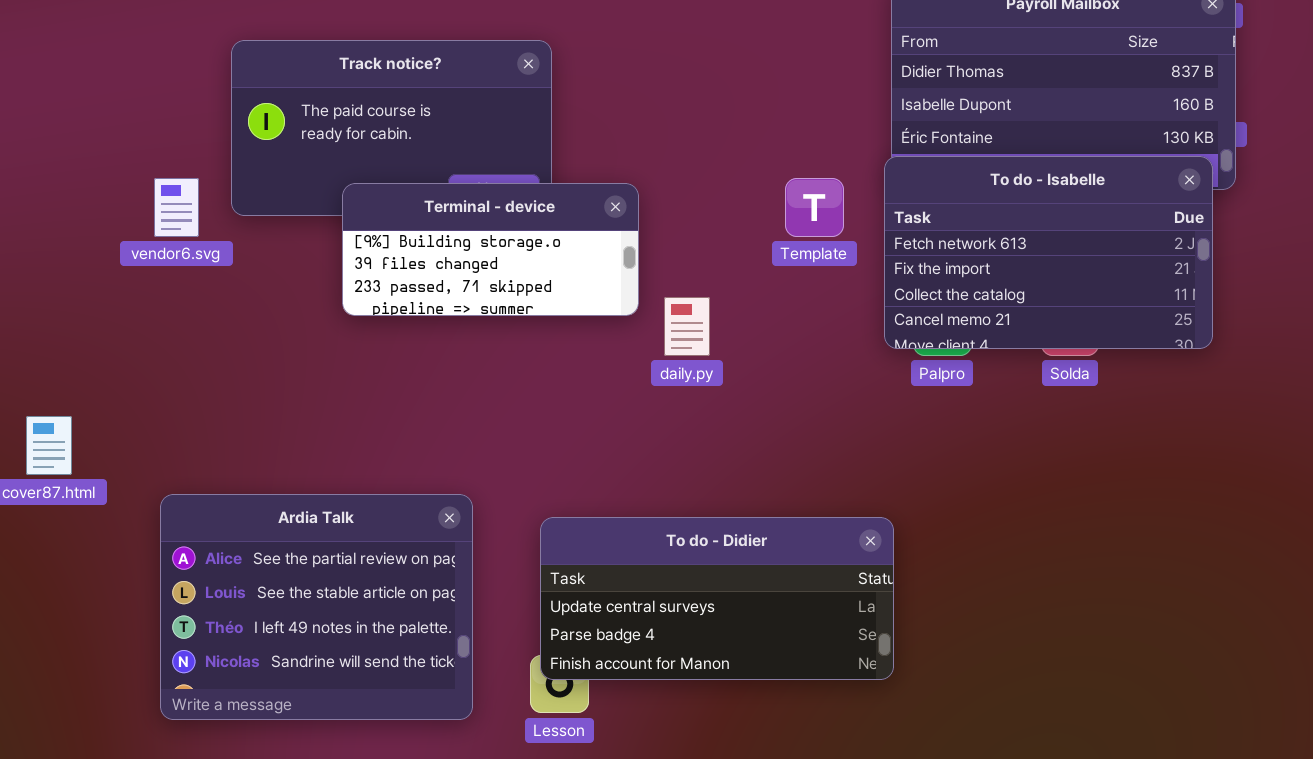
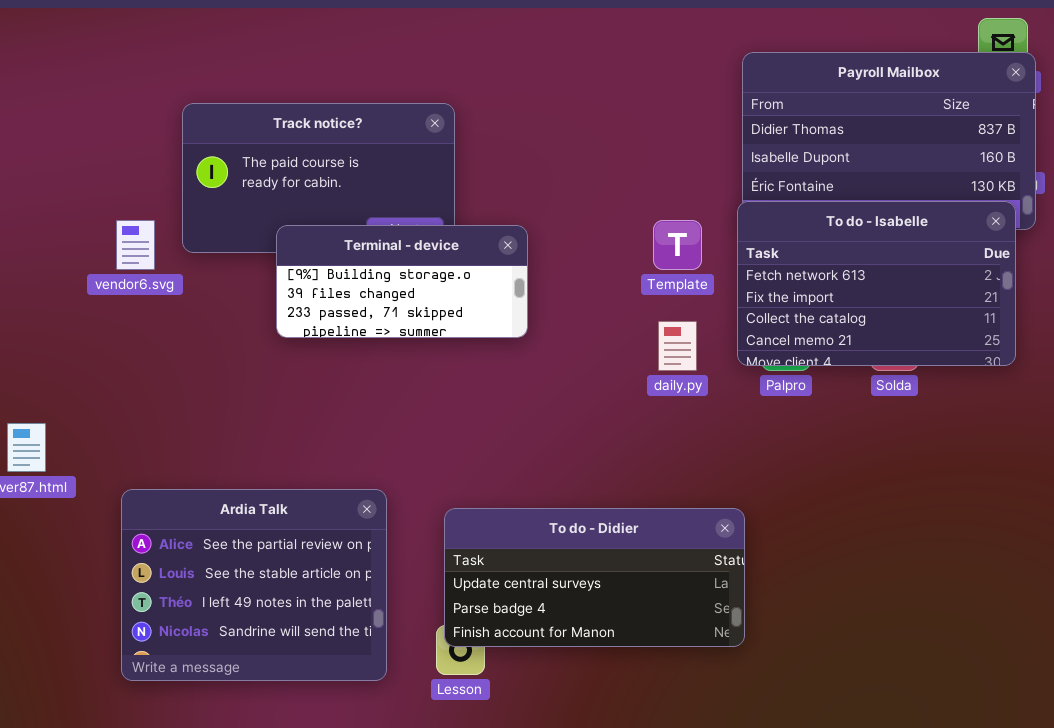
daily.py: [664,297,710,356] -> [658,321,697,371], moved

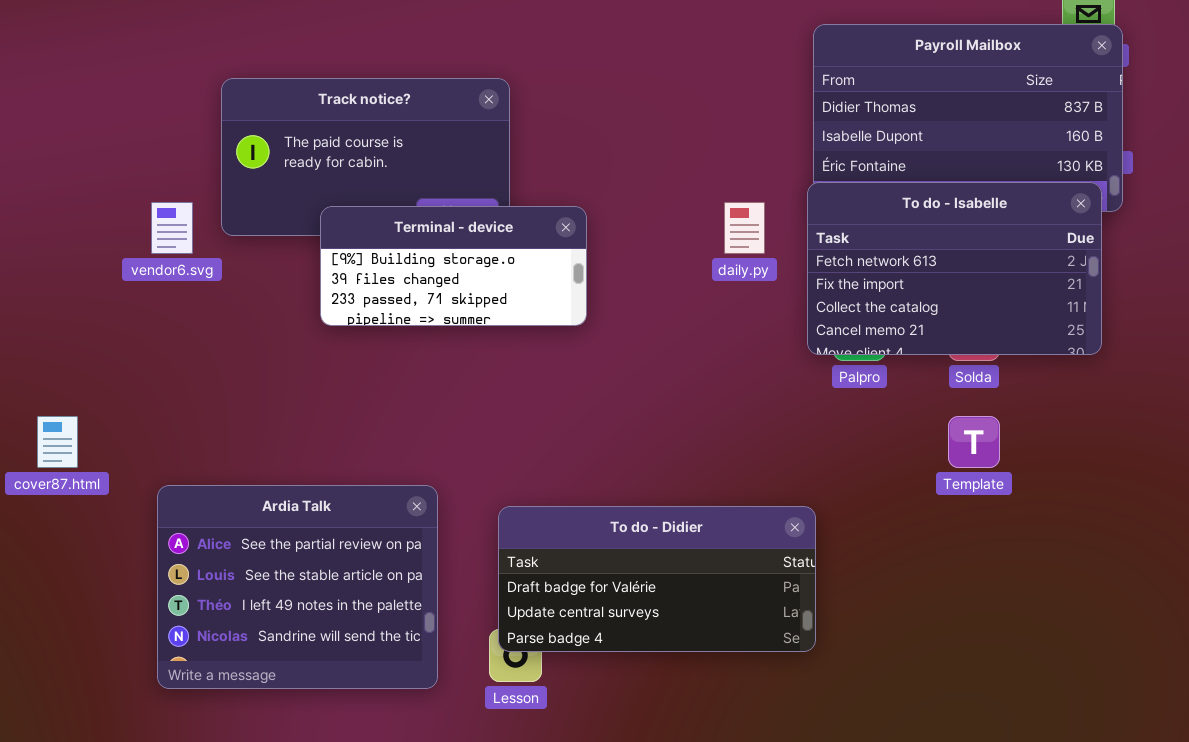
Template: [653,220,702,270] -> [948,416,1000,468], moved
daily.py: [658,321,697,371] -> [724,202,765,254], moved
To do - Didier: [444,508,745,647] -> [498,506,816,652], scrolled up 1 row

